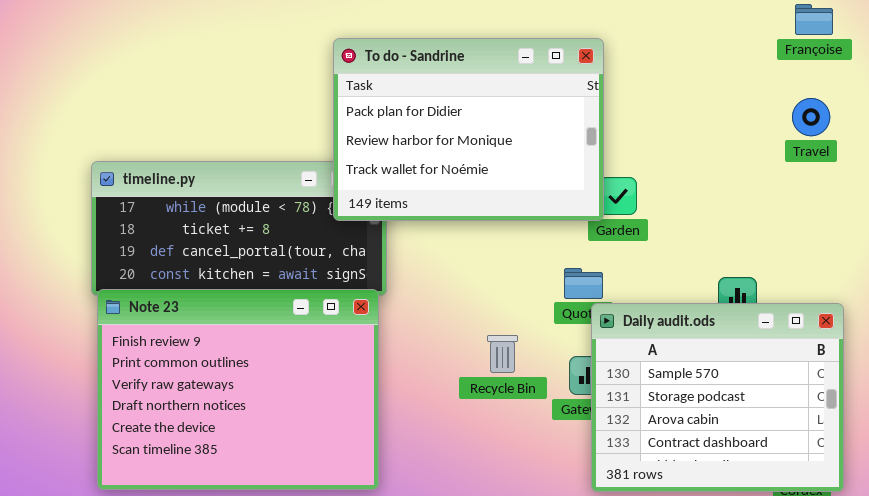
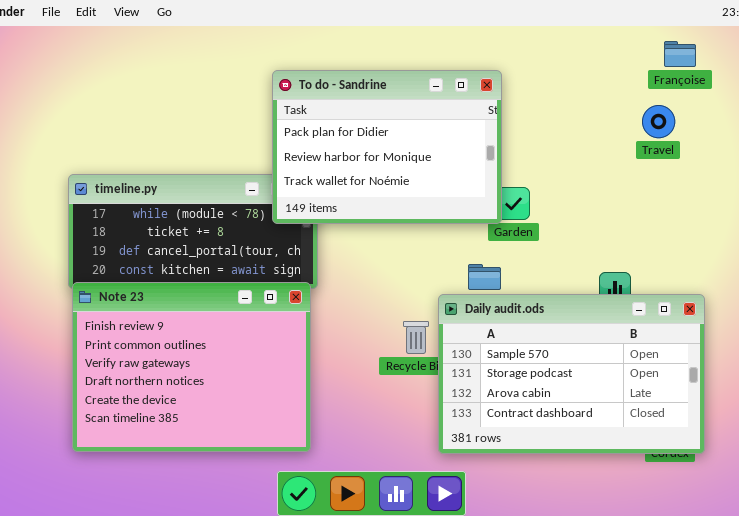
Travel: [792,98,830,136] -> [642,105,675,138], moved
Daily audit.ods: [591,303,844,492] -> [438,294,705,454], resized

